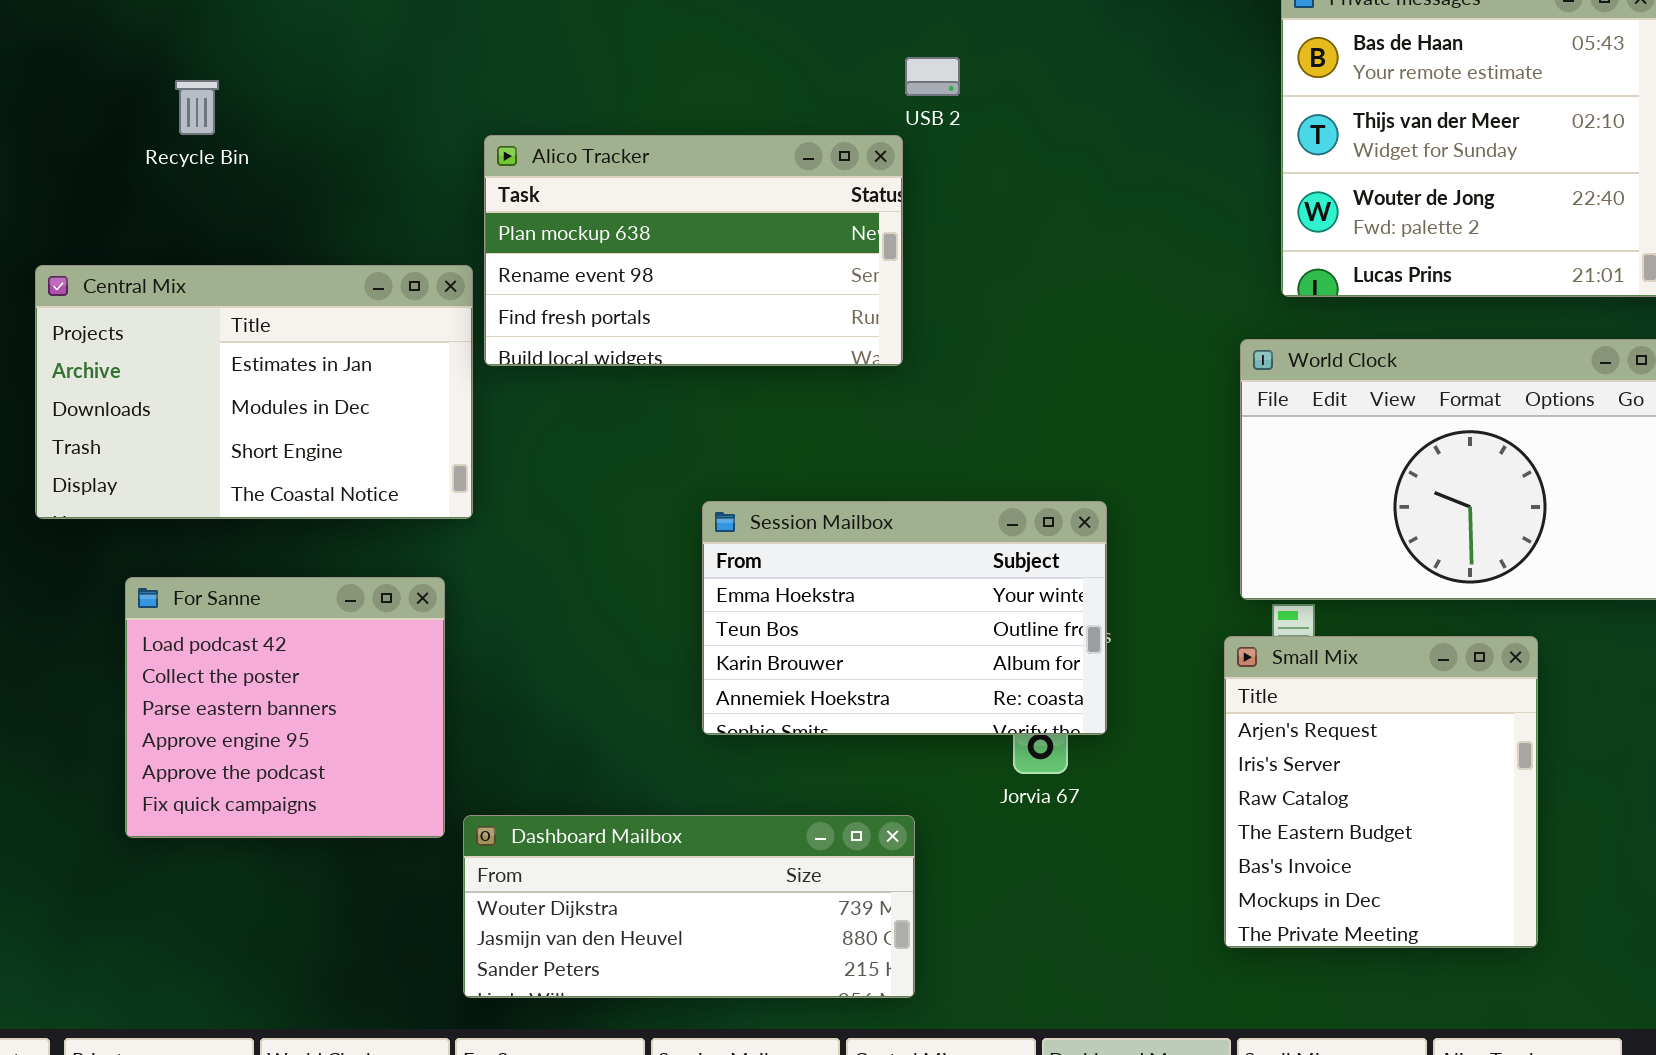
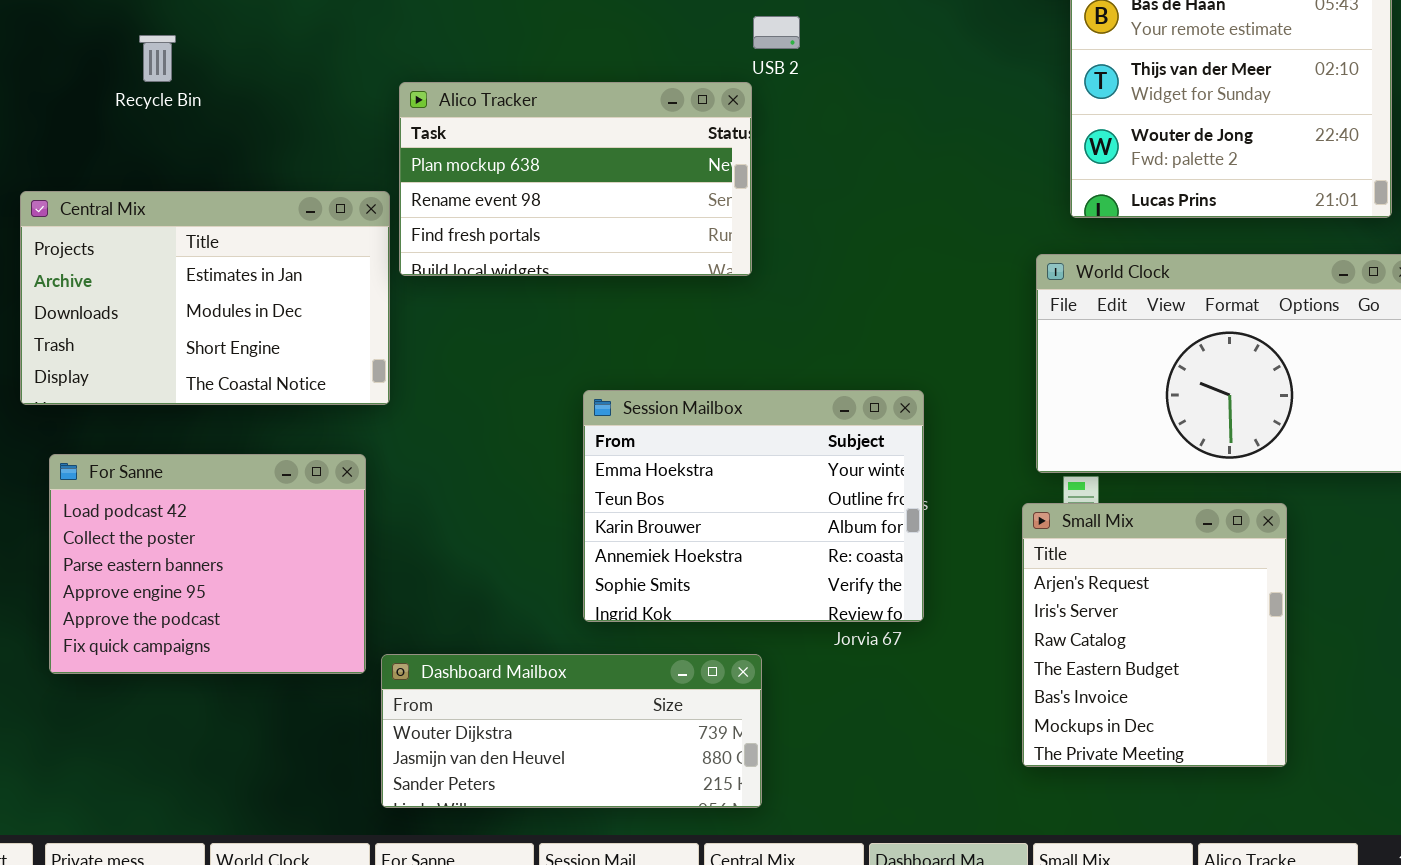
Session Mailbox: [702,501,1107,735] -> [583,390,924,622], resized
For Sanne: [125,577,445,838] -> [49,454,366,674], resized

